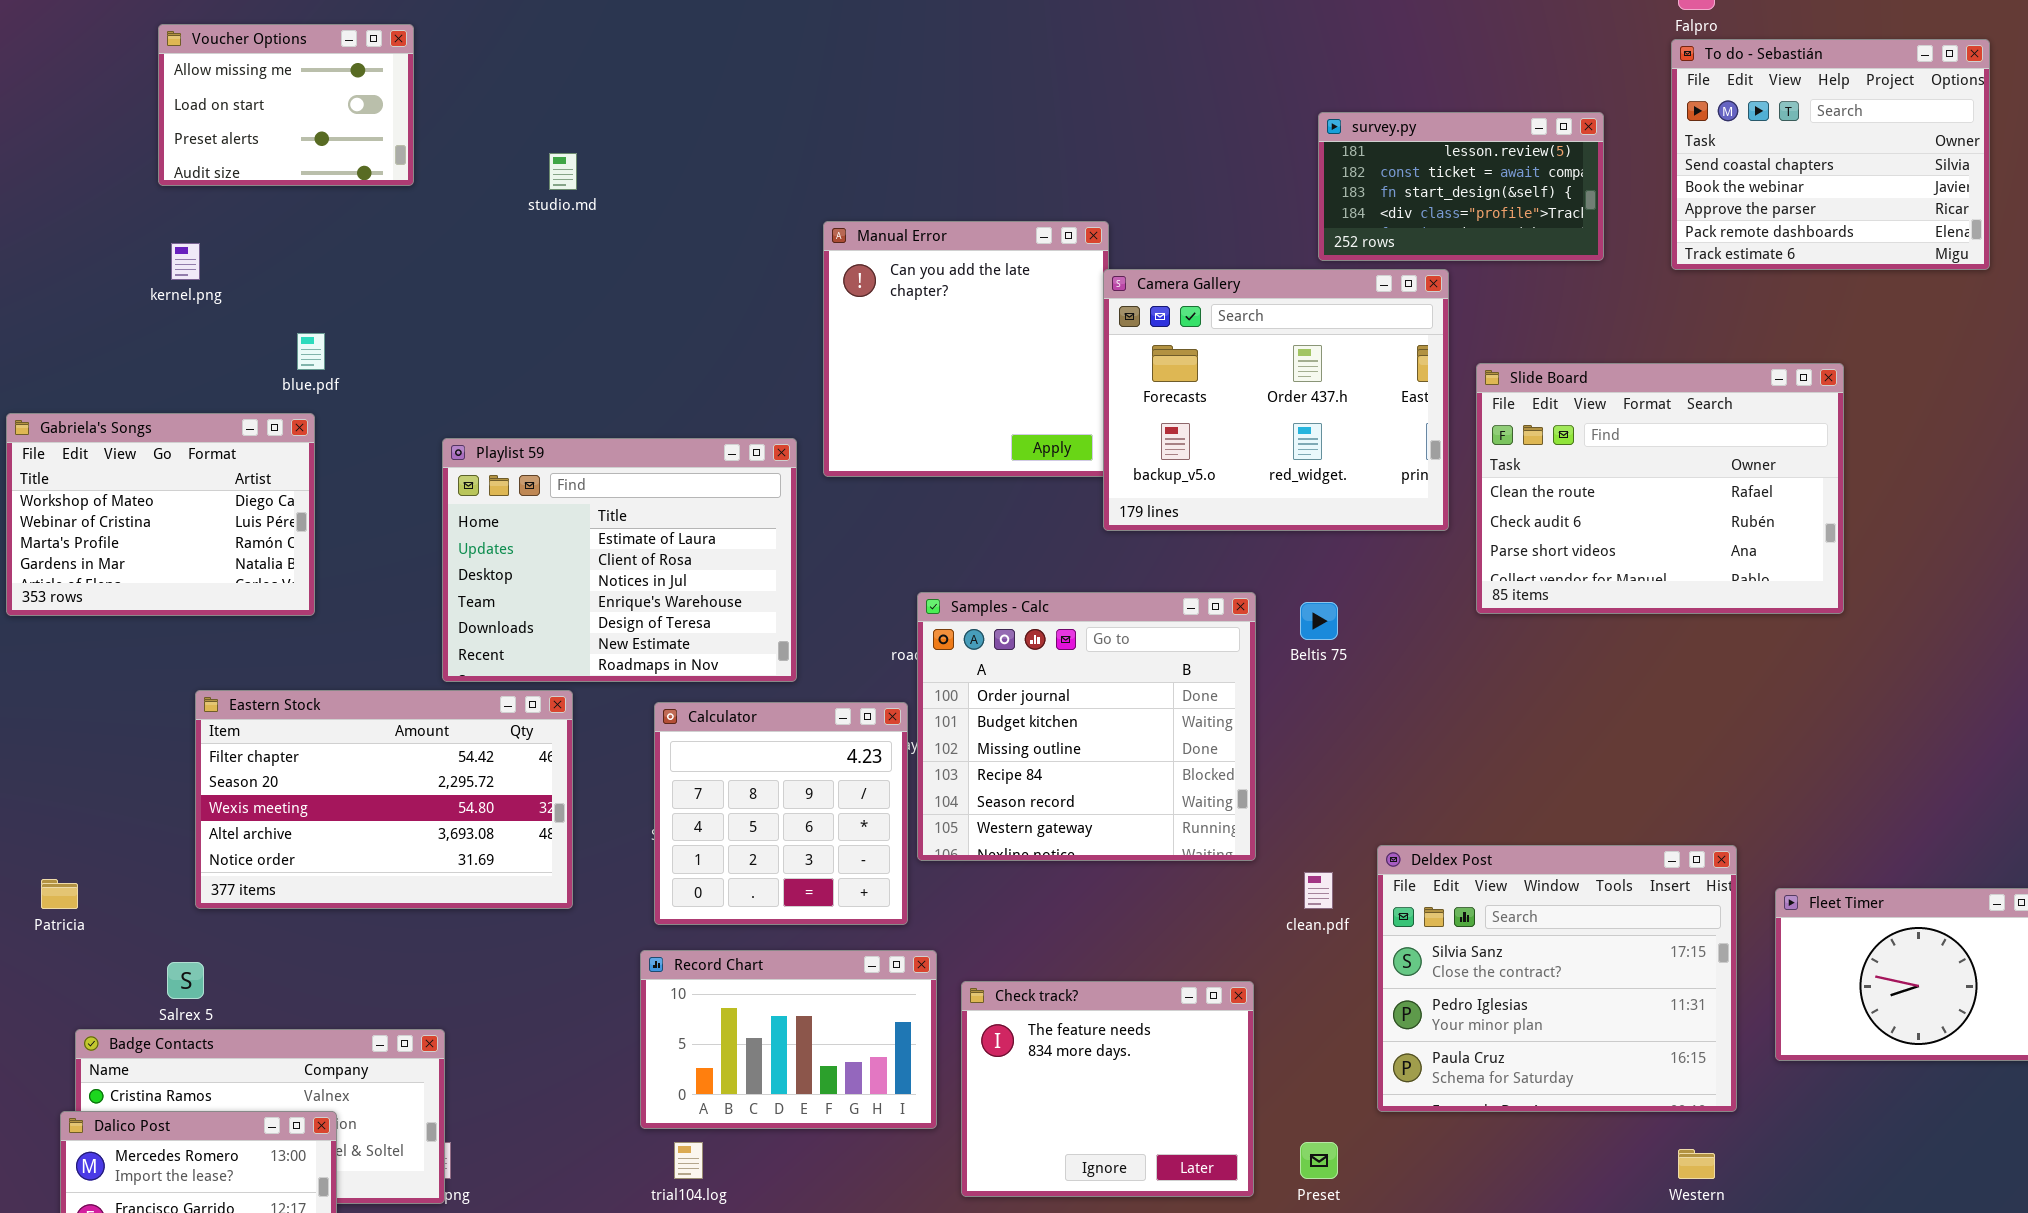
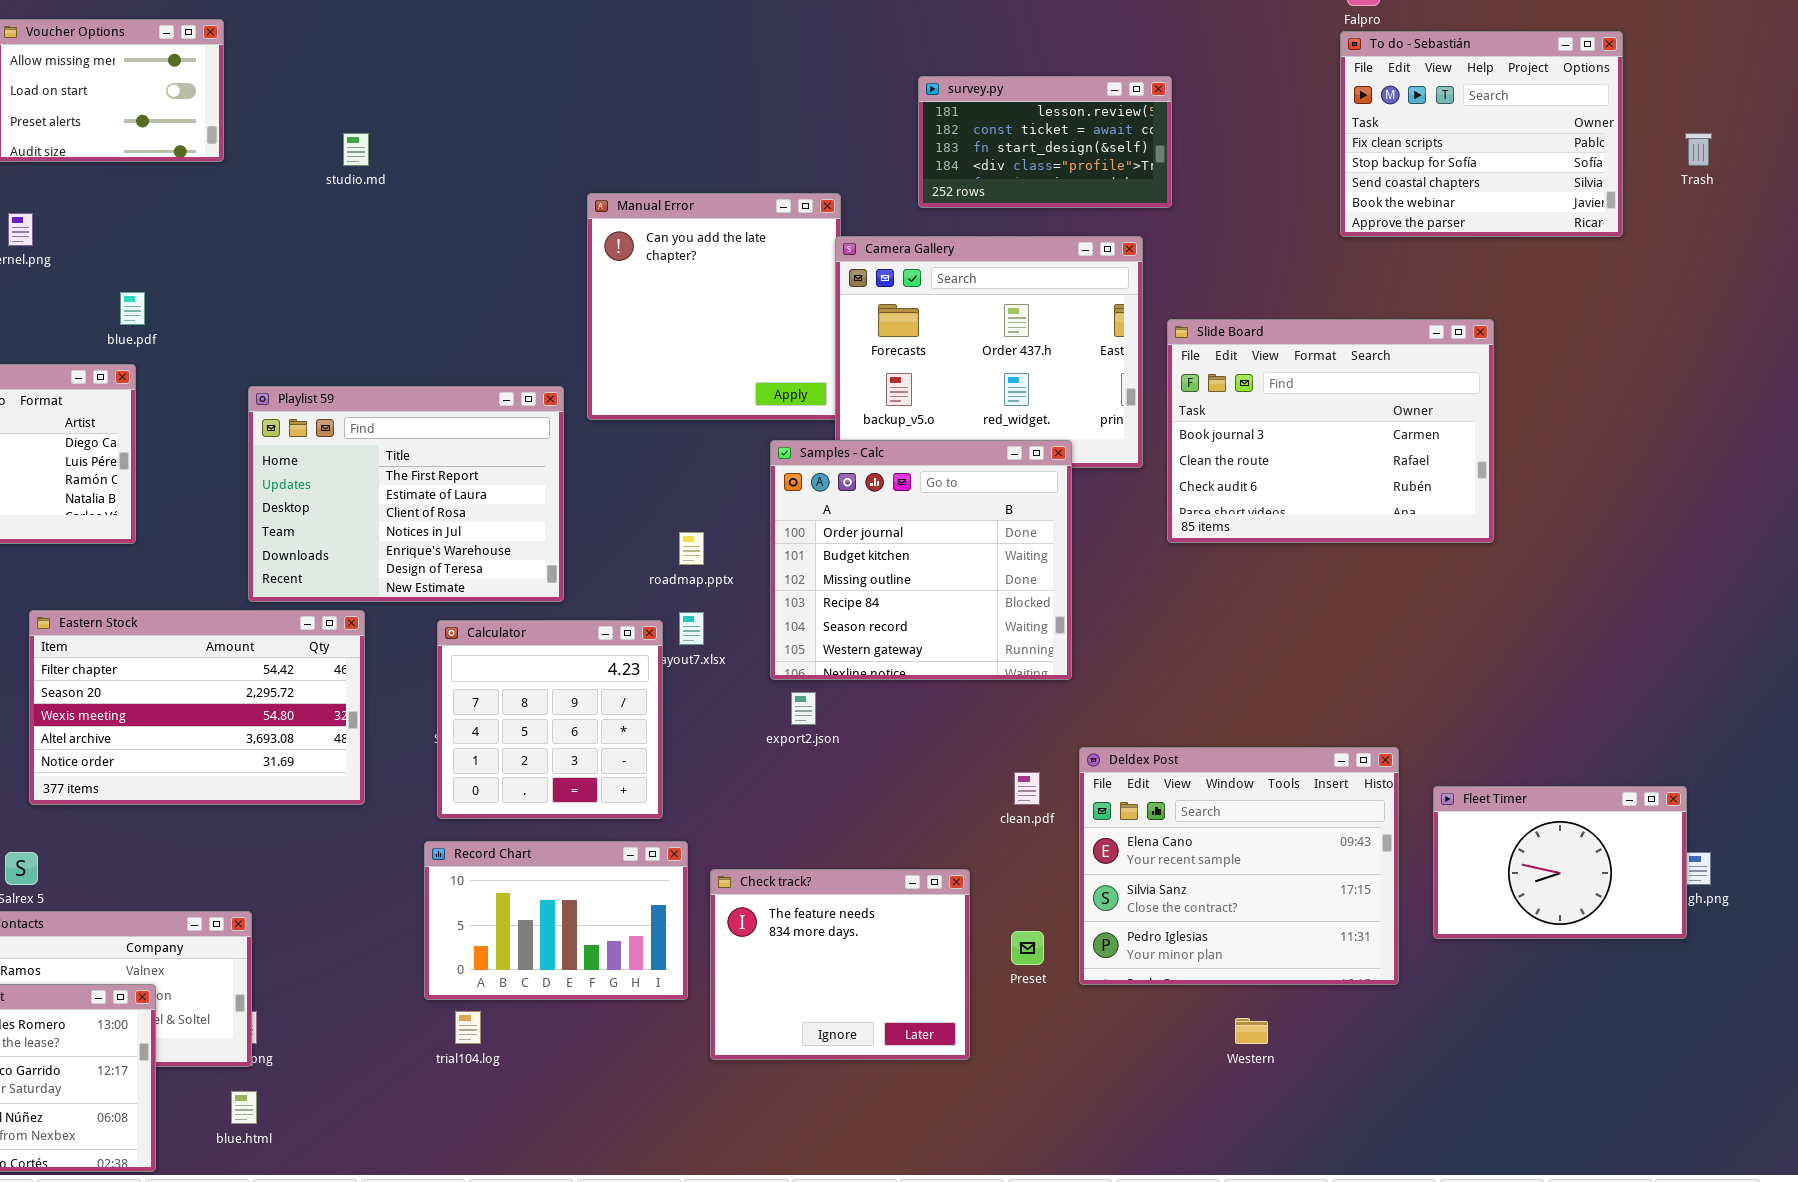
To do - Sebastián: [1671,39,1990,270] -> [1340,31,1623,237], scrolled up 2 rows
survey.py: [1318,112,1604,261] -> [918,76,1172,208], moved
Slide Board: [1476,363,1844,614] -> [1167,319,1494,543], scrolled up 1 row
Playlist 59: [442,438,797,682] -> [248,386,564,602], scrolled up 1 row
Samples - Calc: [917,592,1256,861] -> [770,440,1072,680], moved
Deldex Post: [1377,845,1737,1112] -> [1079,747,1399,985], scrolled up 1 row
Preset: [1300,1142,1338,1179] -> [1011,931,1044,965], moved
Western: [1678,1149,1715,1179] -> [1235,1018,1268,1044], moved

